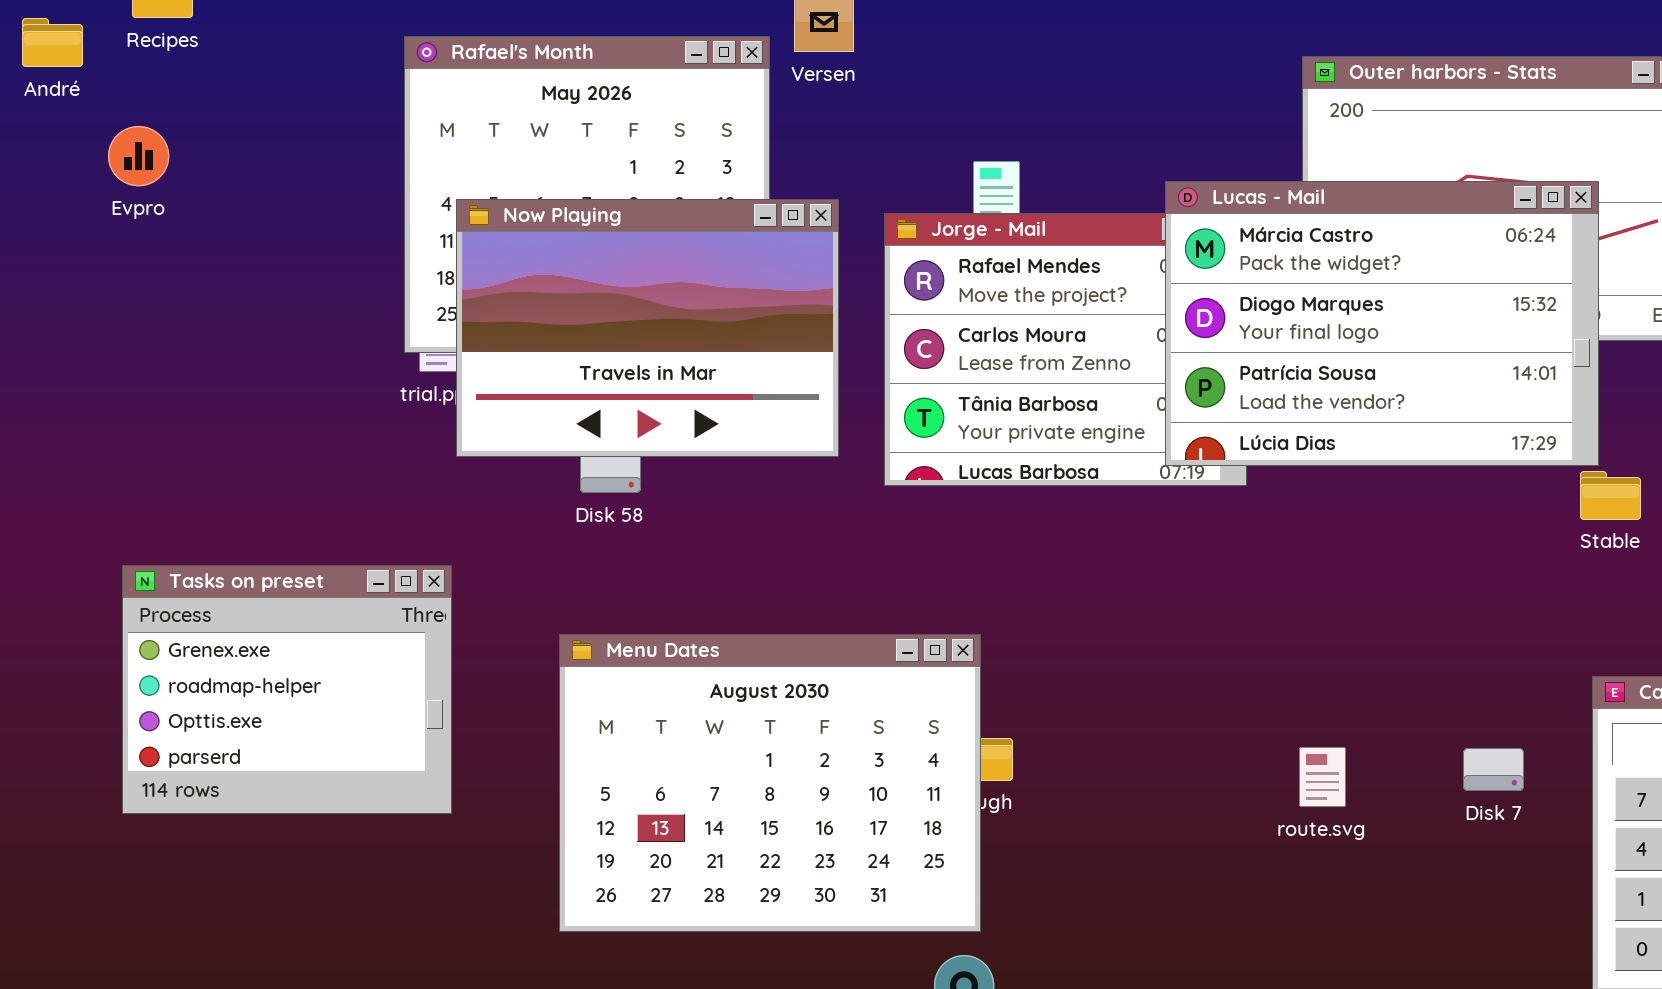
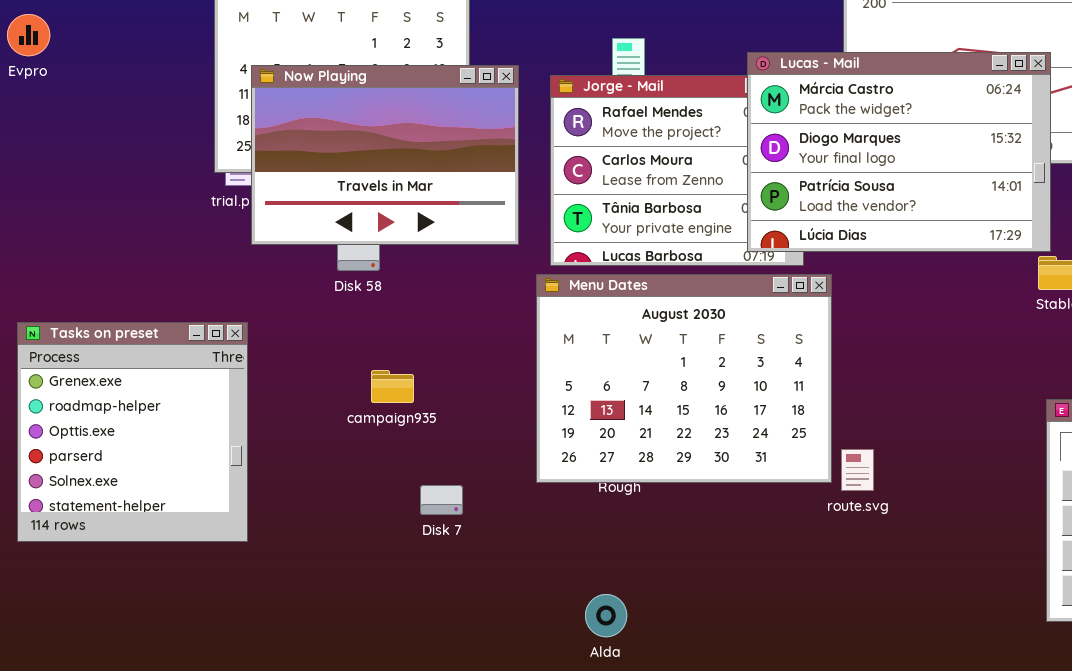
Tasks on preset: [122,565,452,814] -> [17,322,248,542], resized
Menu Dates: [559,634,981,932] -> [536,274,832,483], moved
Disk 7: [1463,748,1524,791] -> [420,485,463,515], moved

